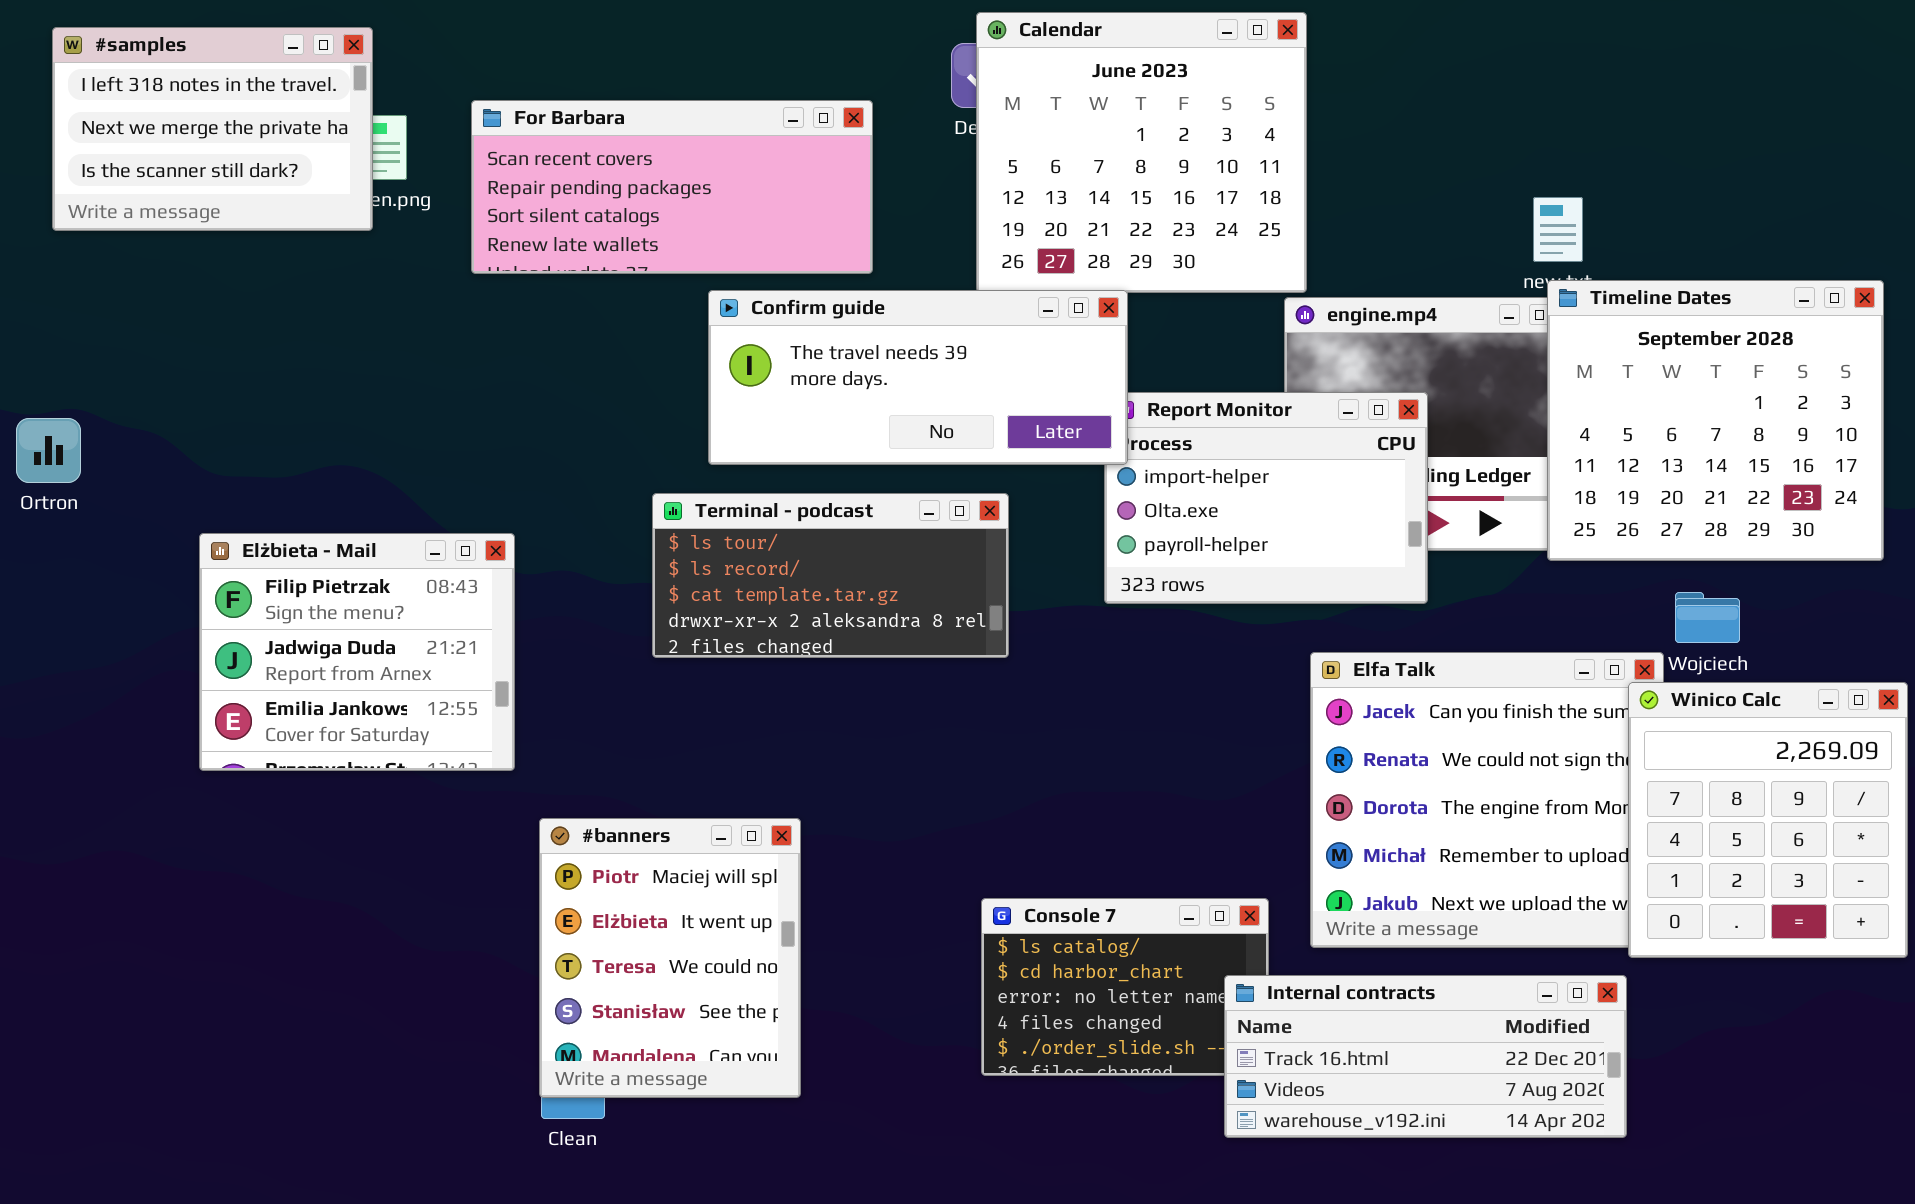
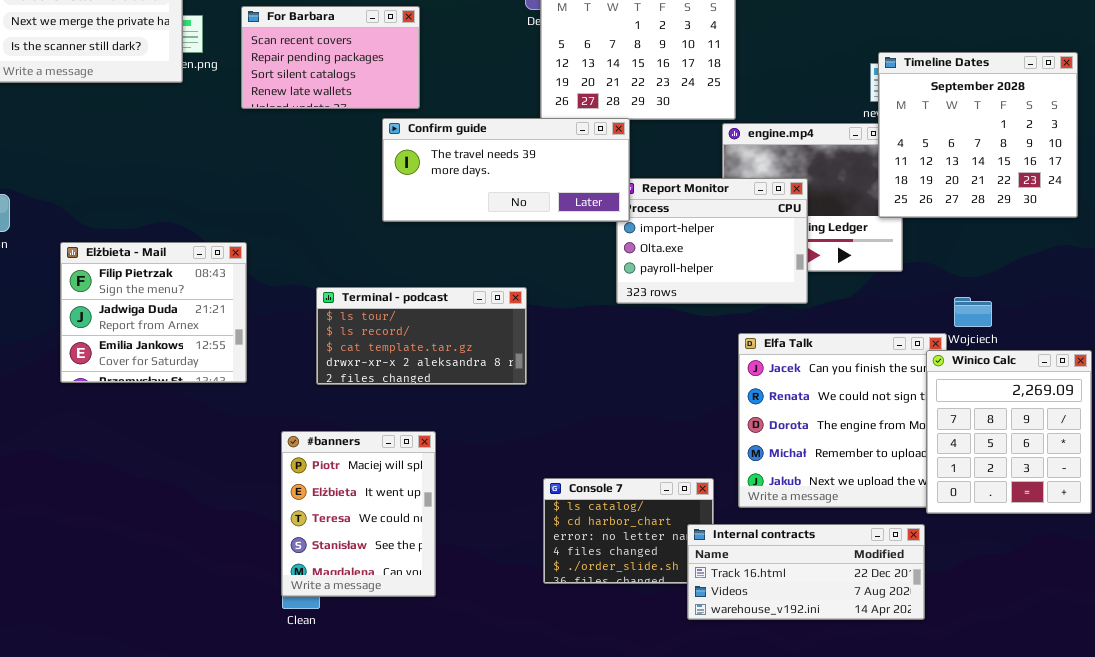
For Barbara: [471,100,873,274] -> [241,6,420,109], resized
Timeline Dates: [1547,280,1884,561] -> [878,52,1078,218], moved
Terminal - podcast: [652,493,1009,658] -> [316,287,527,385], moved
Elżbieta - Mail: [199,533,515,771] -> [60,242,247,383], moved

